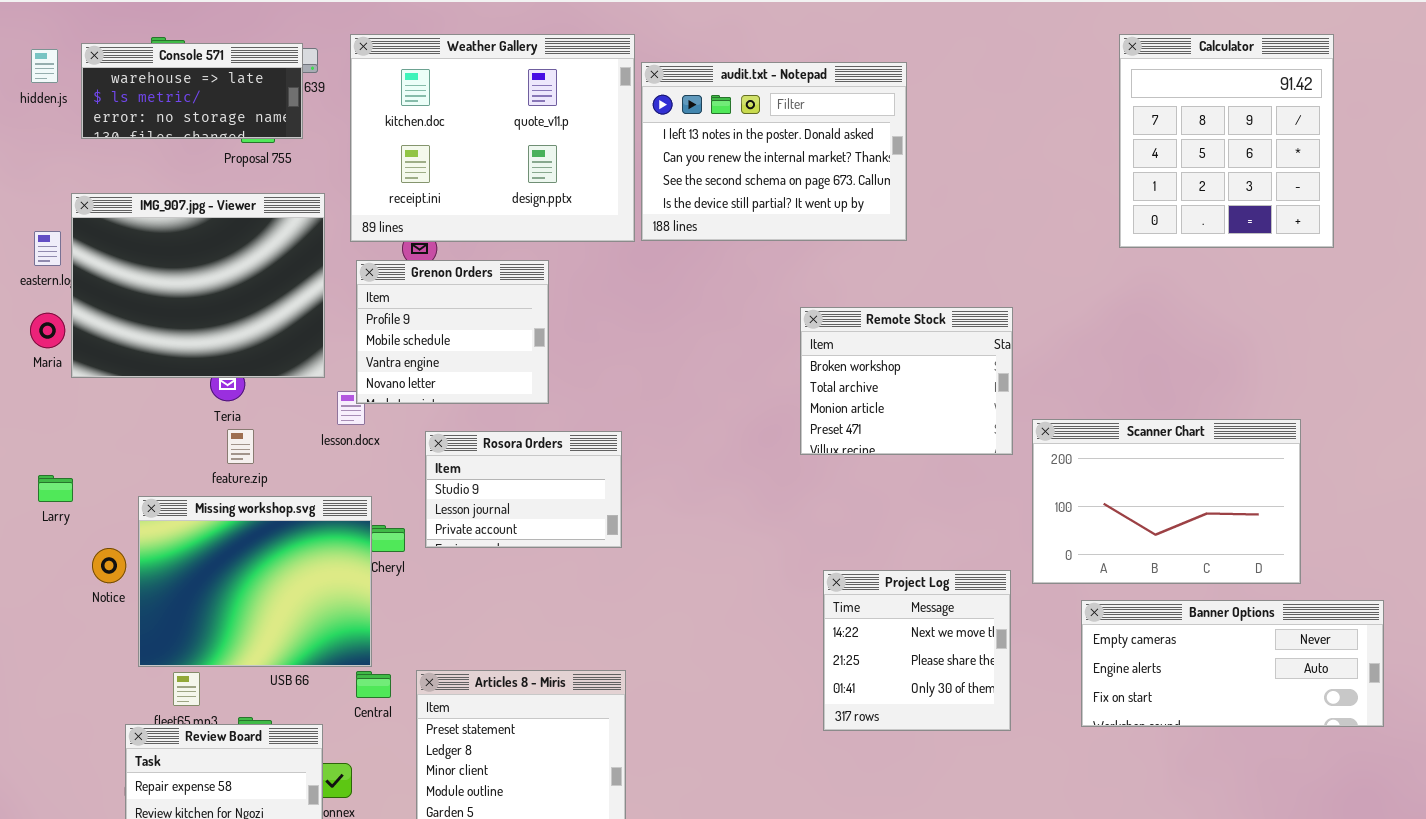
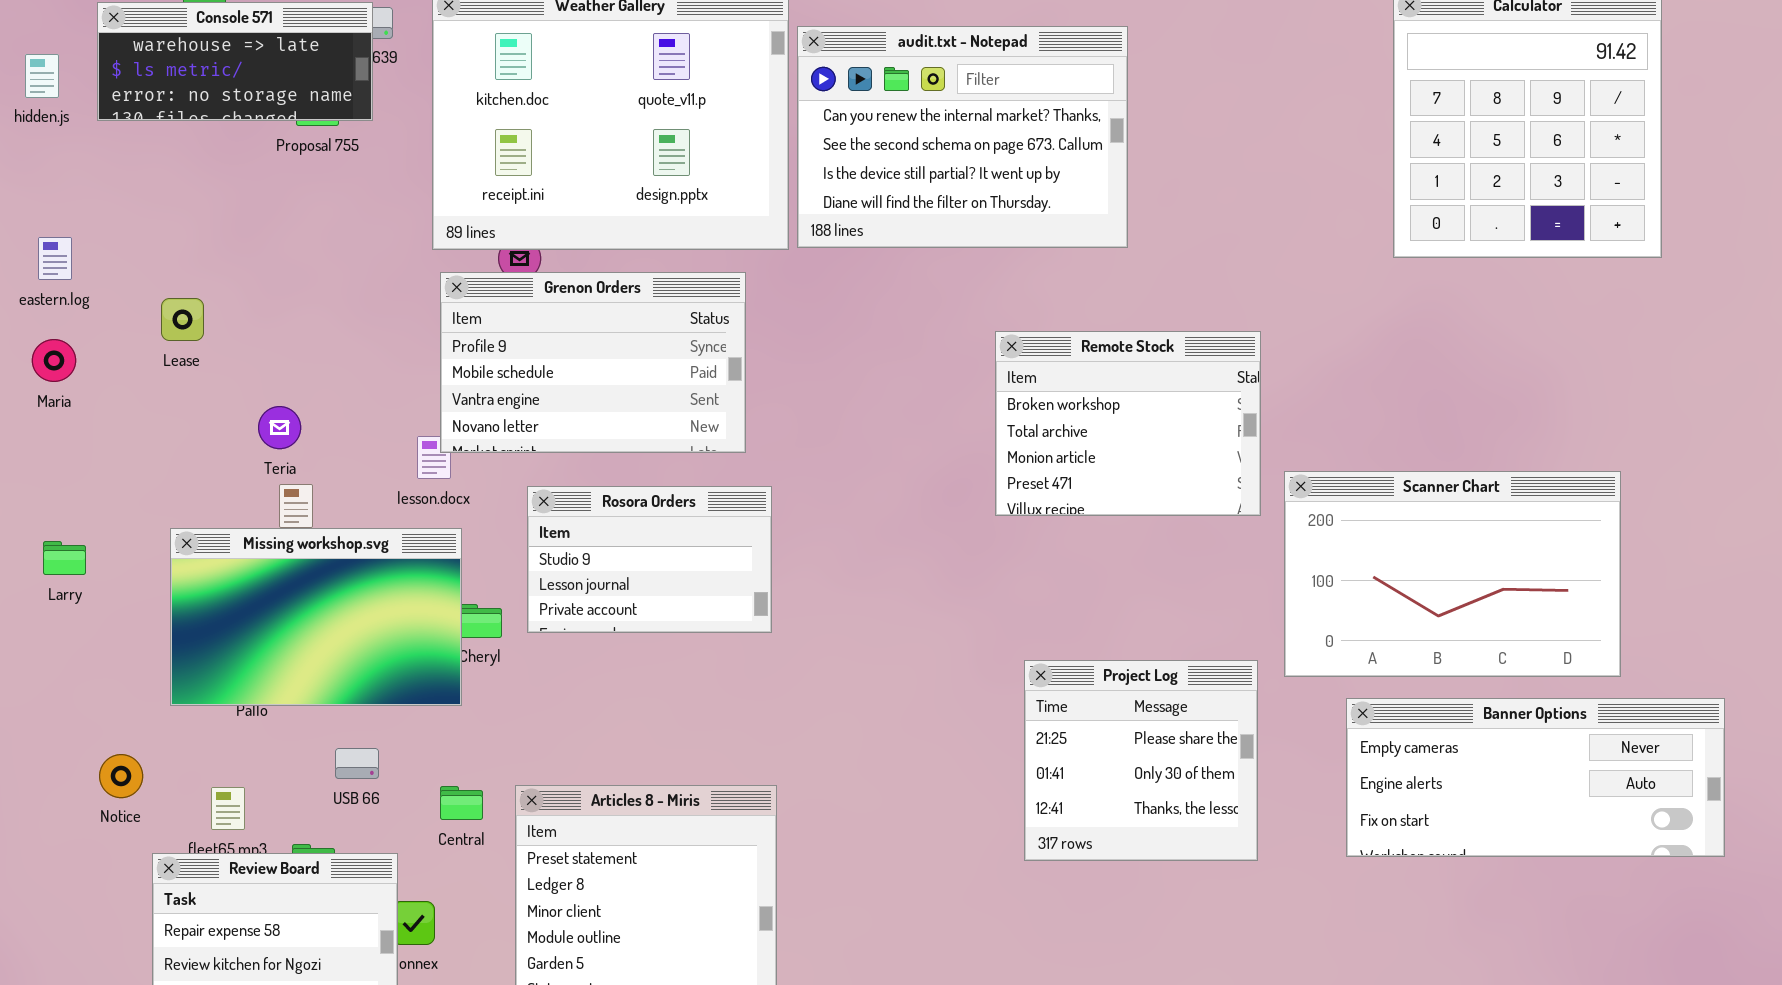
hidden.js: [31,49,58,83] -> [25,54,59,98], moved
audit.txt - Notepad: [641,62,907,241] -> [797,26,1128,248], scrolled down 1 row
IMG_907.jpg - Viewer: [71,193,325,378] -> none, closed
Grenon Orders: [356,260,549,404] -> [440,272,746,453], resized
Missing workshop.svg: [138,496,372,667] -> [170,528,462,706], moved, resized
Notice: [92,548,126,583] -> [99,754,143,798], moved
Project Log: [823,570,1011,731] -> [1024,660,1258,861], scrolled down 1 row

